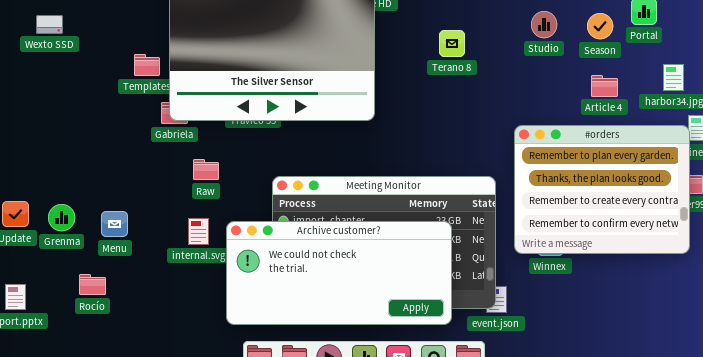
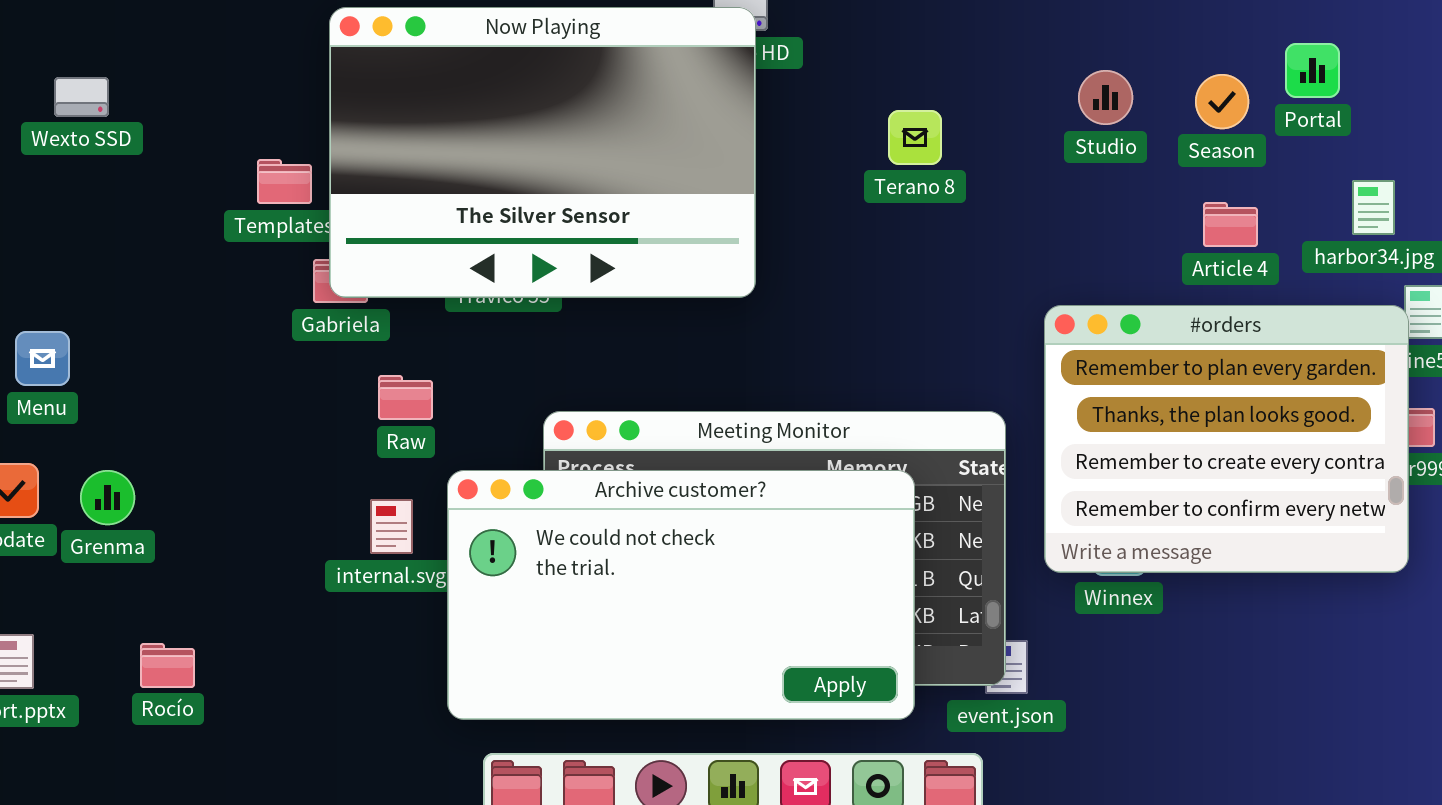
Menu: [101,211,128,237] -> [15,331,70,386], moved
Archive customer?: [226,221,452,325] -> [447,470,915,720], resized
Rocío: [79,274,106,295] -> [140,643,195,688], moved

